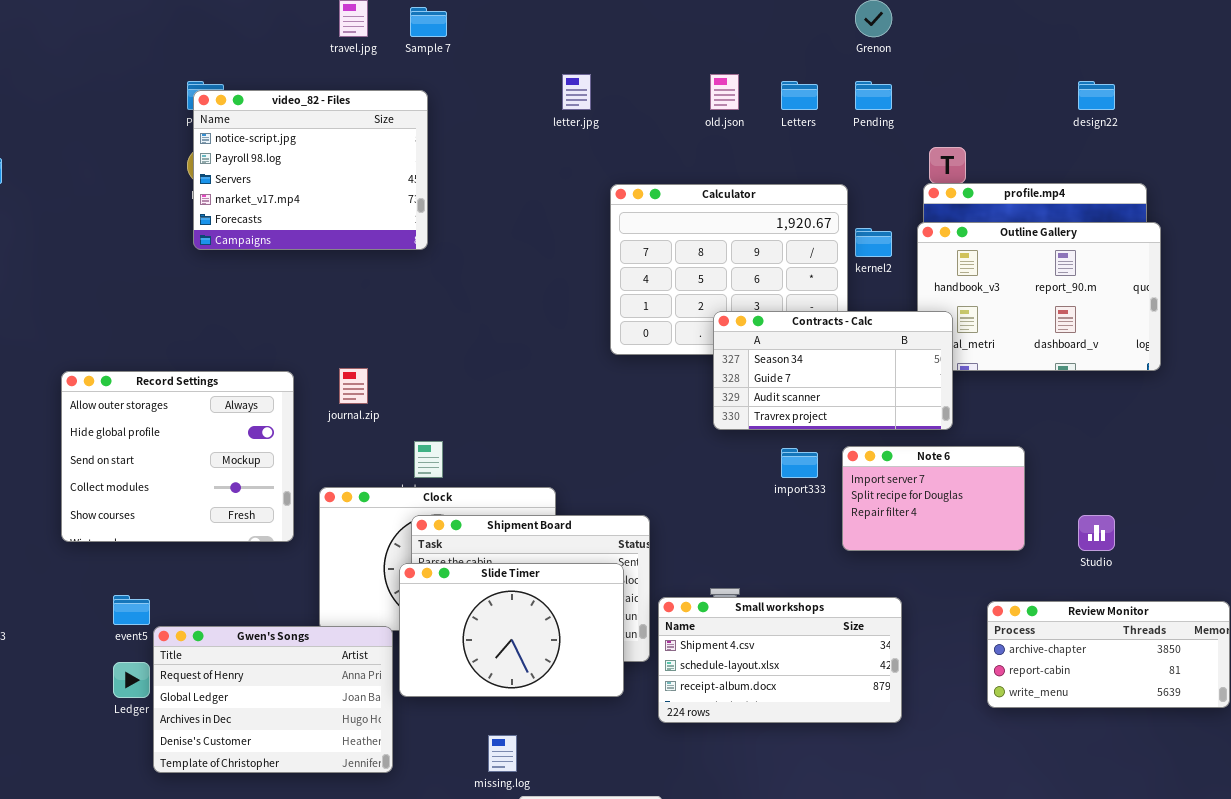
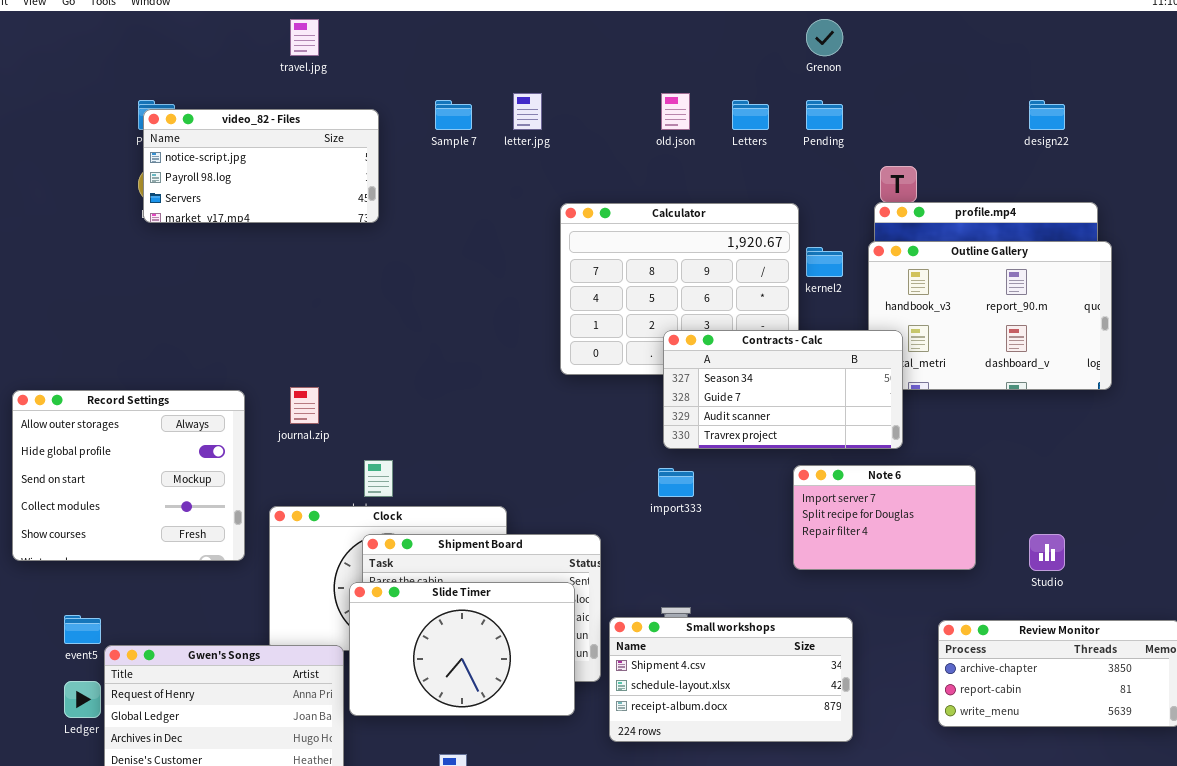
Sample 7: [410,7,447,37] -> [435,100,472,130], moved
video_82 - Files: [193,90,428,250] -> [143,109,379,223], resized
import333: [781,448,818,478] -> [658,468,694,497], moved

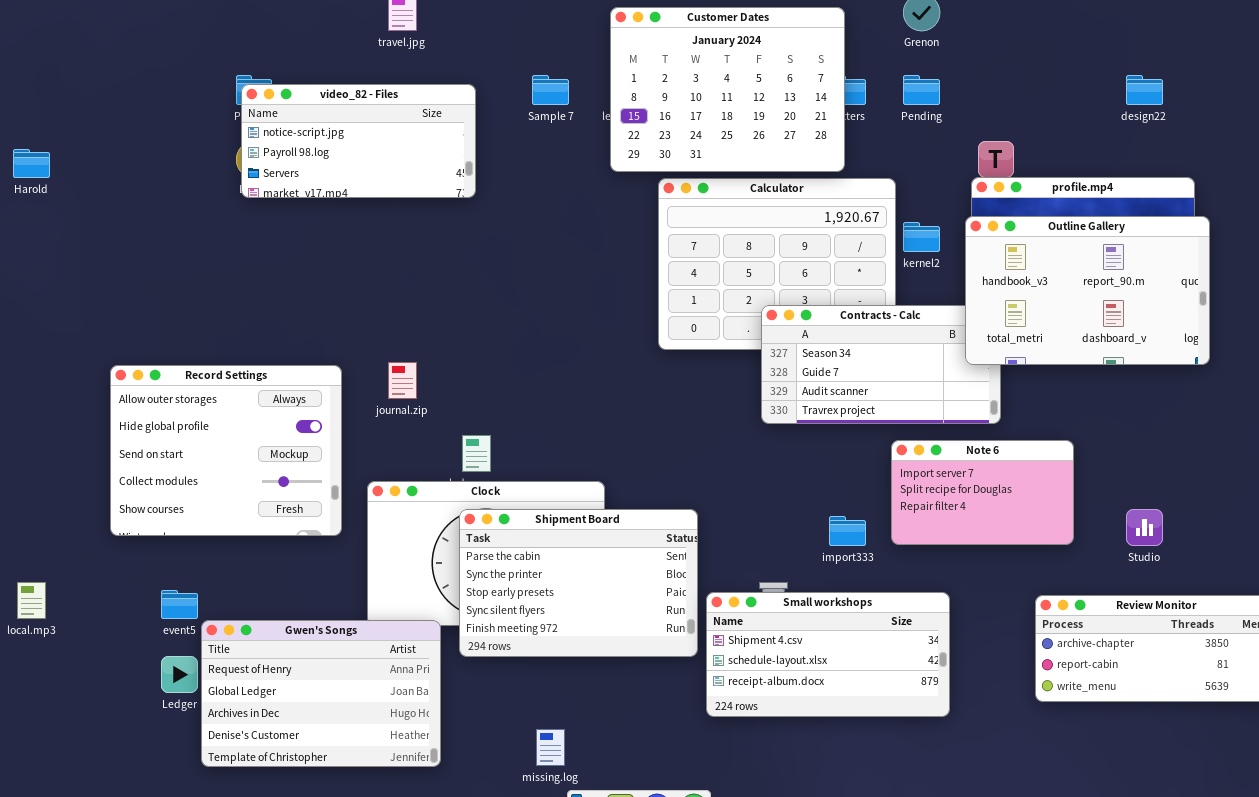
Customer Dates: none -> [610,7,845,172], opened
Outline Gallery: [868,241,1112,390] -> [965,216,1210,365], raised
import333: [658,468,694,497] -> [829,516,866,546], moved
Slide Timer: [349,582,575,716] -> none, closed

